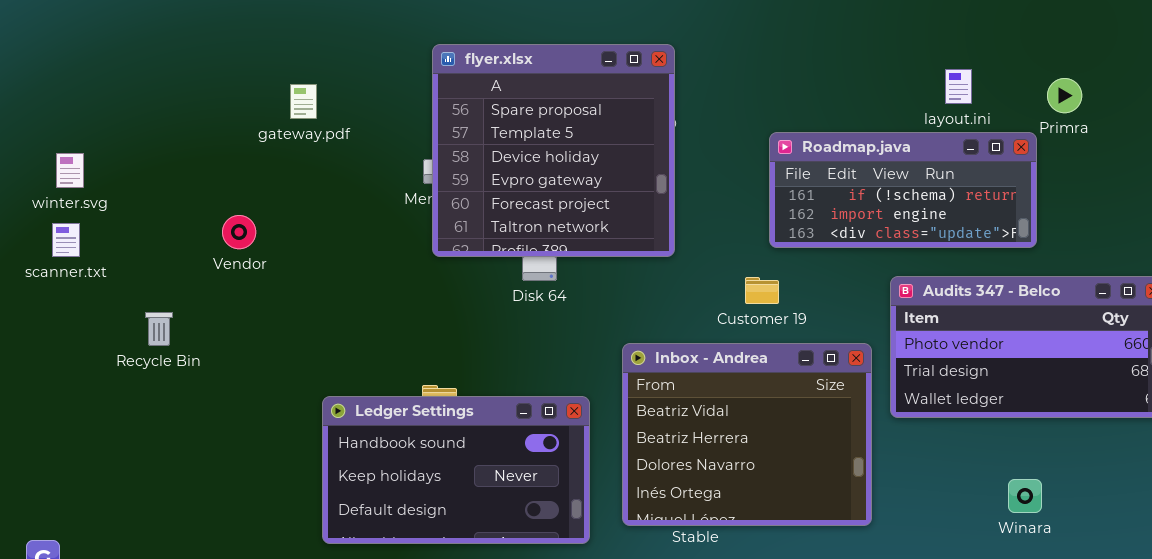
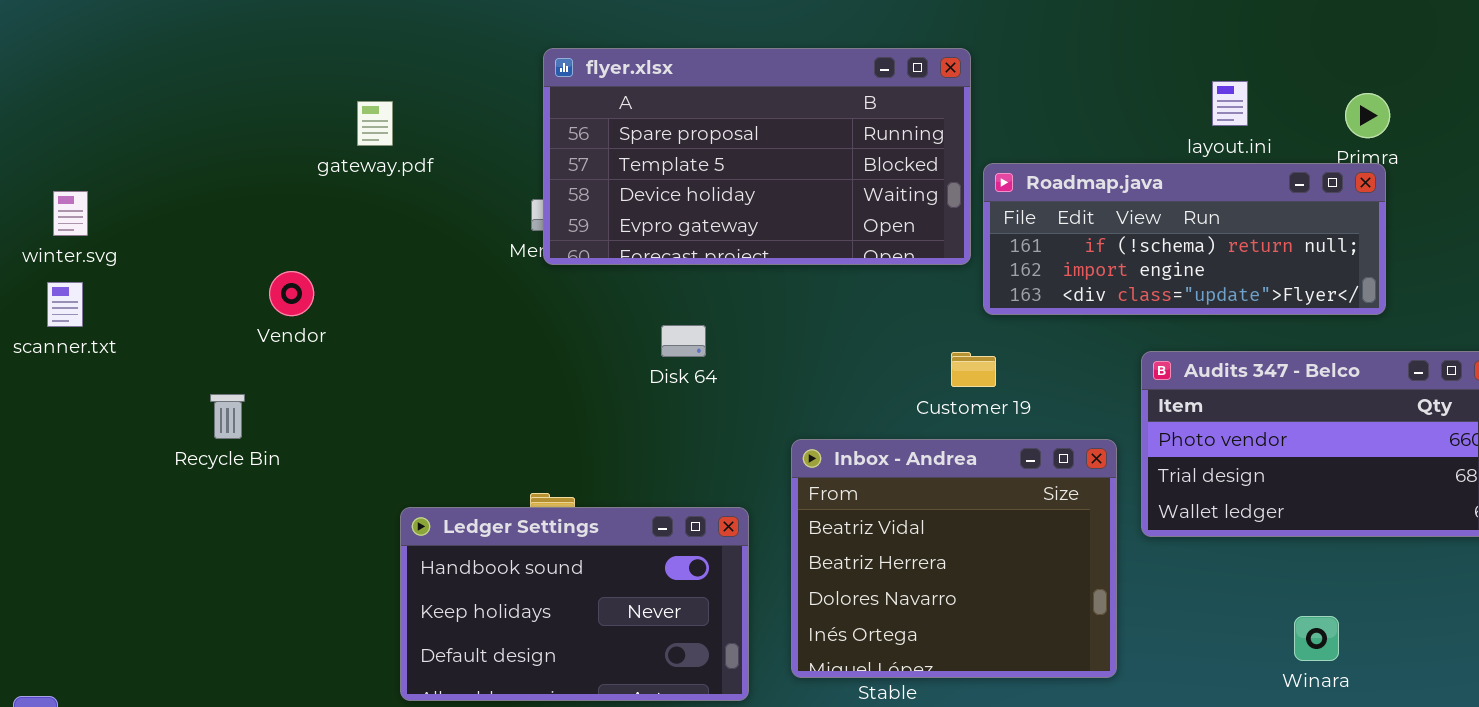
flyer.xlsx: [432,44,675,257] -> [543,48,971,265], resized
Roadmap.java: [769,132,1037,248] -> [983,163,1386,315], resized
Recycle Bin: [145,312,173,346] -> [210,394,245,439], moved

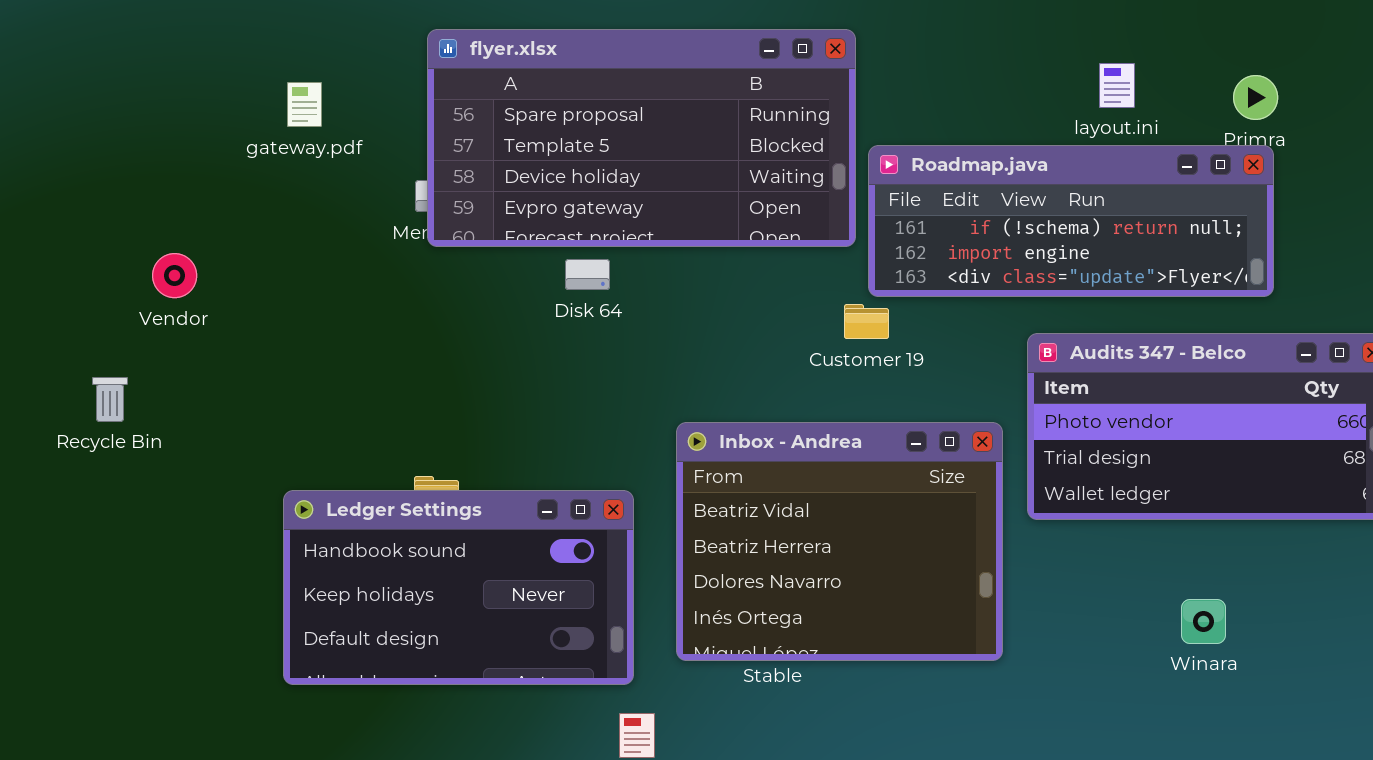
gateway.pdf: [357,101,393,146] -> [287,82,322,127], moved
Disk 64: [661,325,706,357] -> [565,259,610,290], moved
Customer 19: [951,352,996,387] -> [844,304,889,339], moved

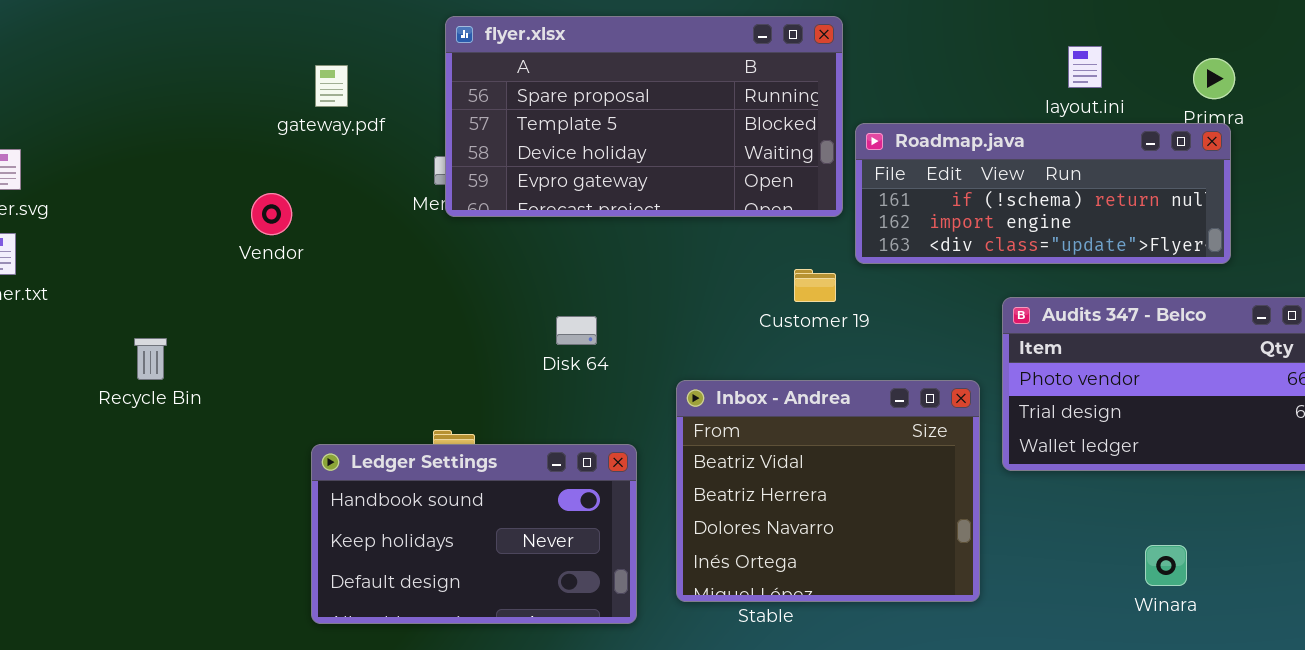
Vendor: [152,253,197,298] -> [251,193,292,235], moved
Disk 64: [565,259,610,290] -> [556,316,597,345], moved
Customer 19: [844,304,889,339] -> [794,269,836,302], moved

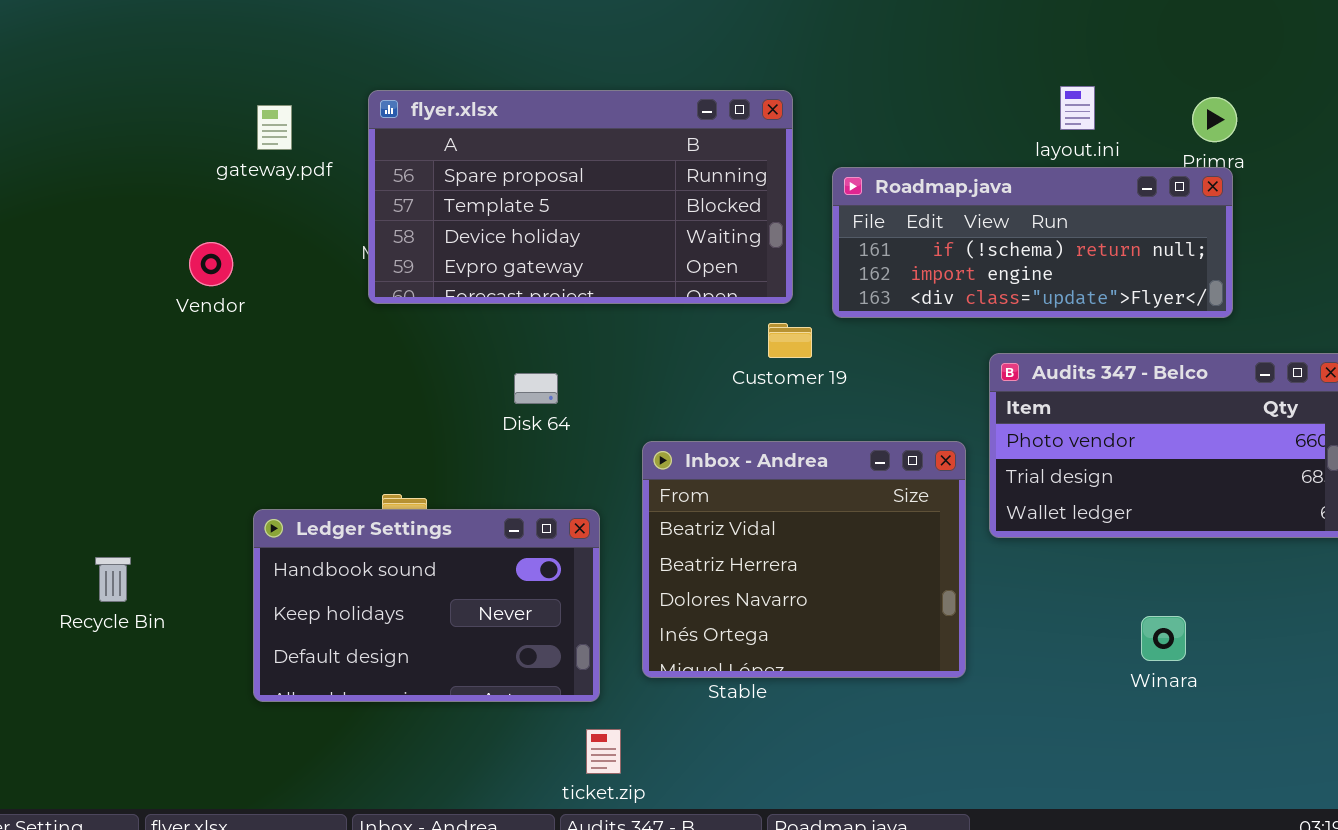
flyer.xlsx: [445,16,843,217] -> [368,90,793,304], moved
Recycle Bin: [134,338,167,380] -> [95,557,131,602], moved

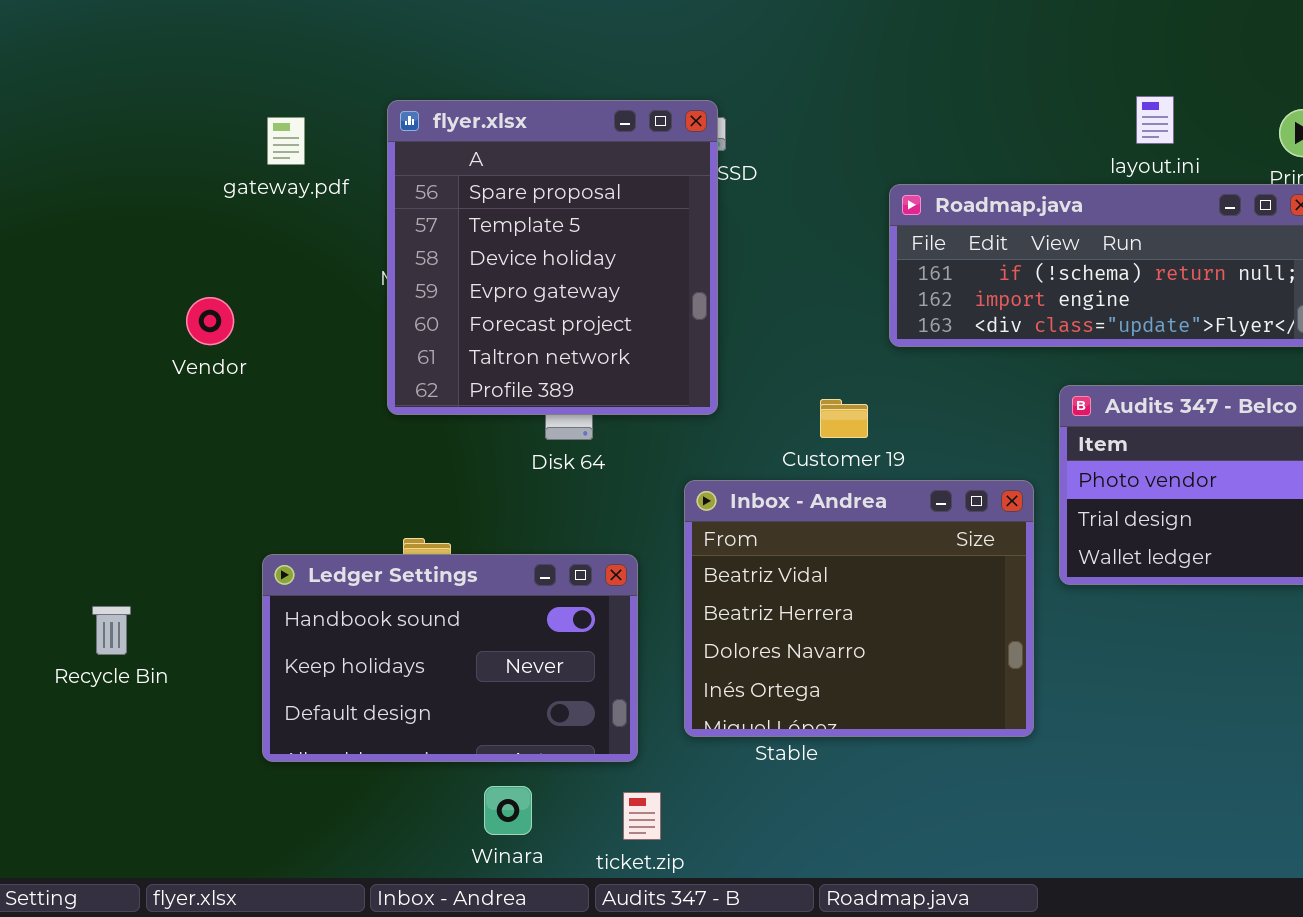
flyer.xlsx: [368,90,793,304] -> [387,100,718,415], resized
Vendor: [189,242,233,286] -> [186,297,234,345], moved
Customer 19: [768,323,812,358] -> [820,399,868,438], moved
Winara: [1141,616,1186,661] -> [484,786,532,835], moved

